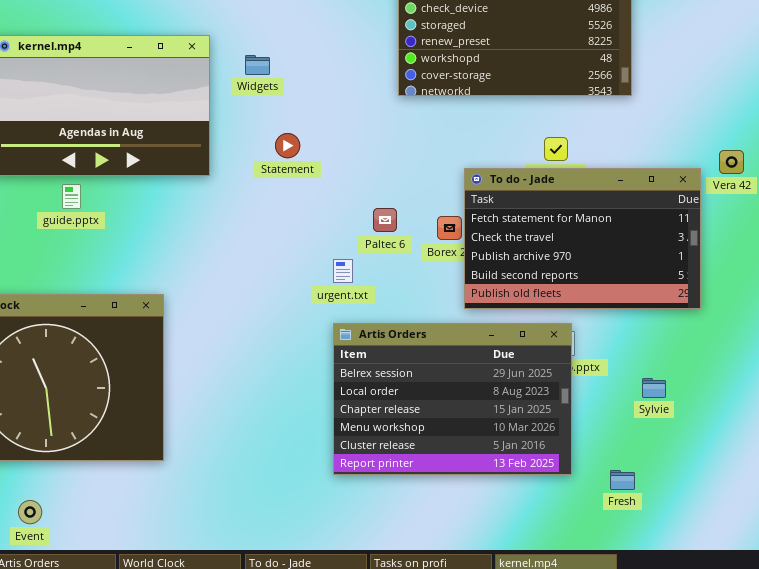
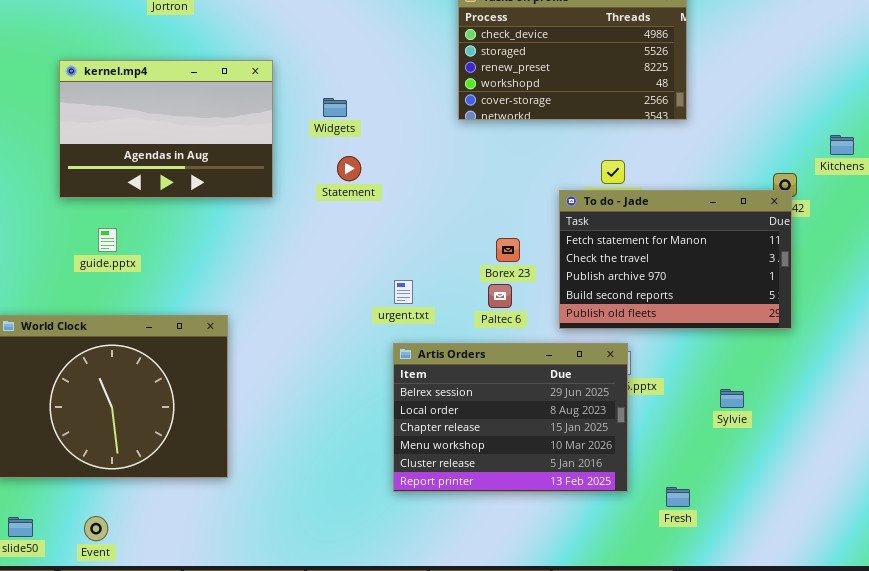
Widgets: [245,55,270,75] -> [323,98,347,117], moved
To do - Jade: [464,168,701,309] -> [559,190,792,329], moved
guide.pptx: [62,184,81,209] -> [98,228,117,252], moved
Paltec 6: [373,208,397,232] -> [488,284,512,308], moved
Sylvie: [642,378,666,398] -> [720,389,744,408], moved

